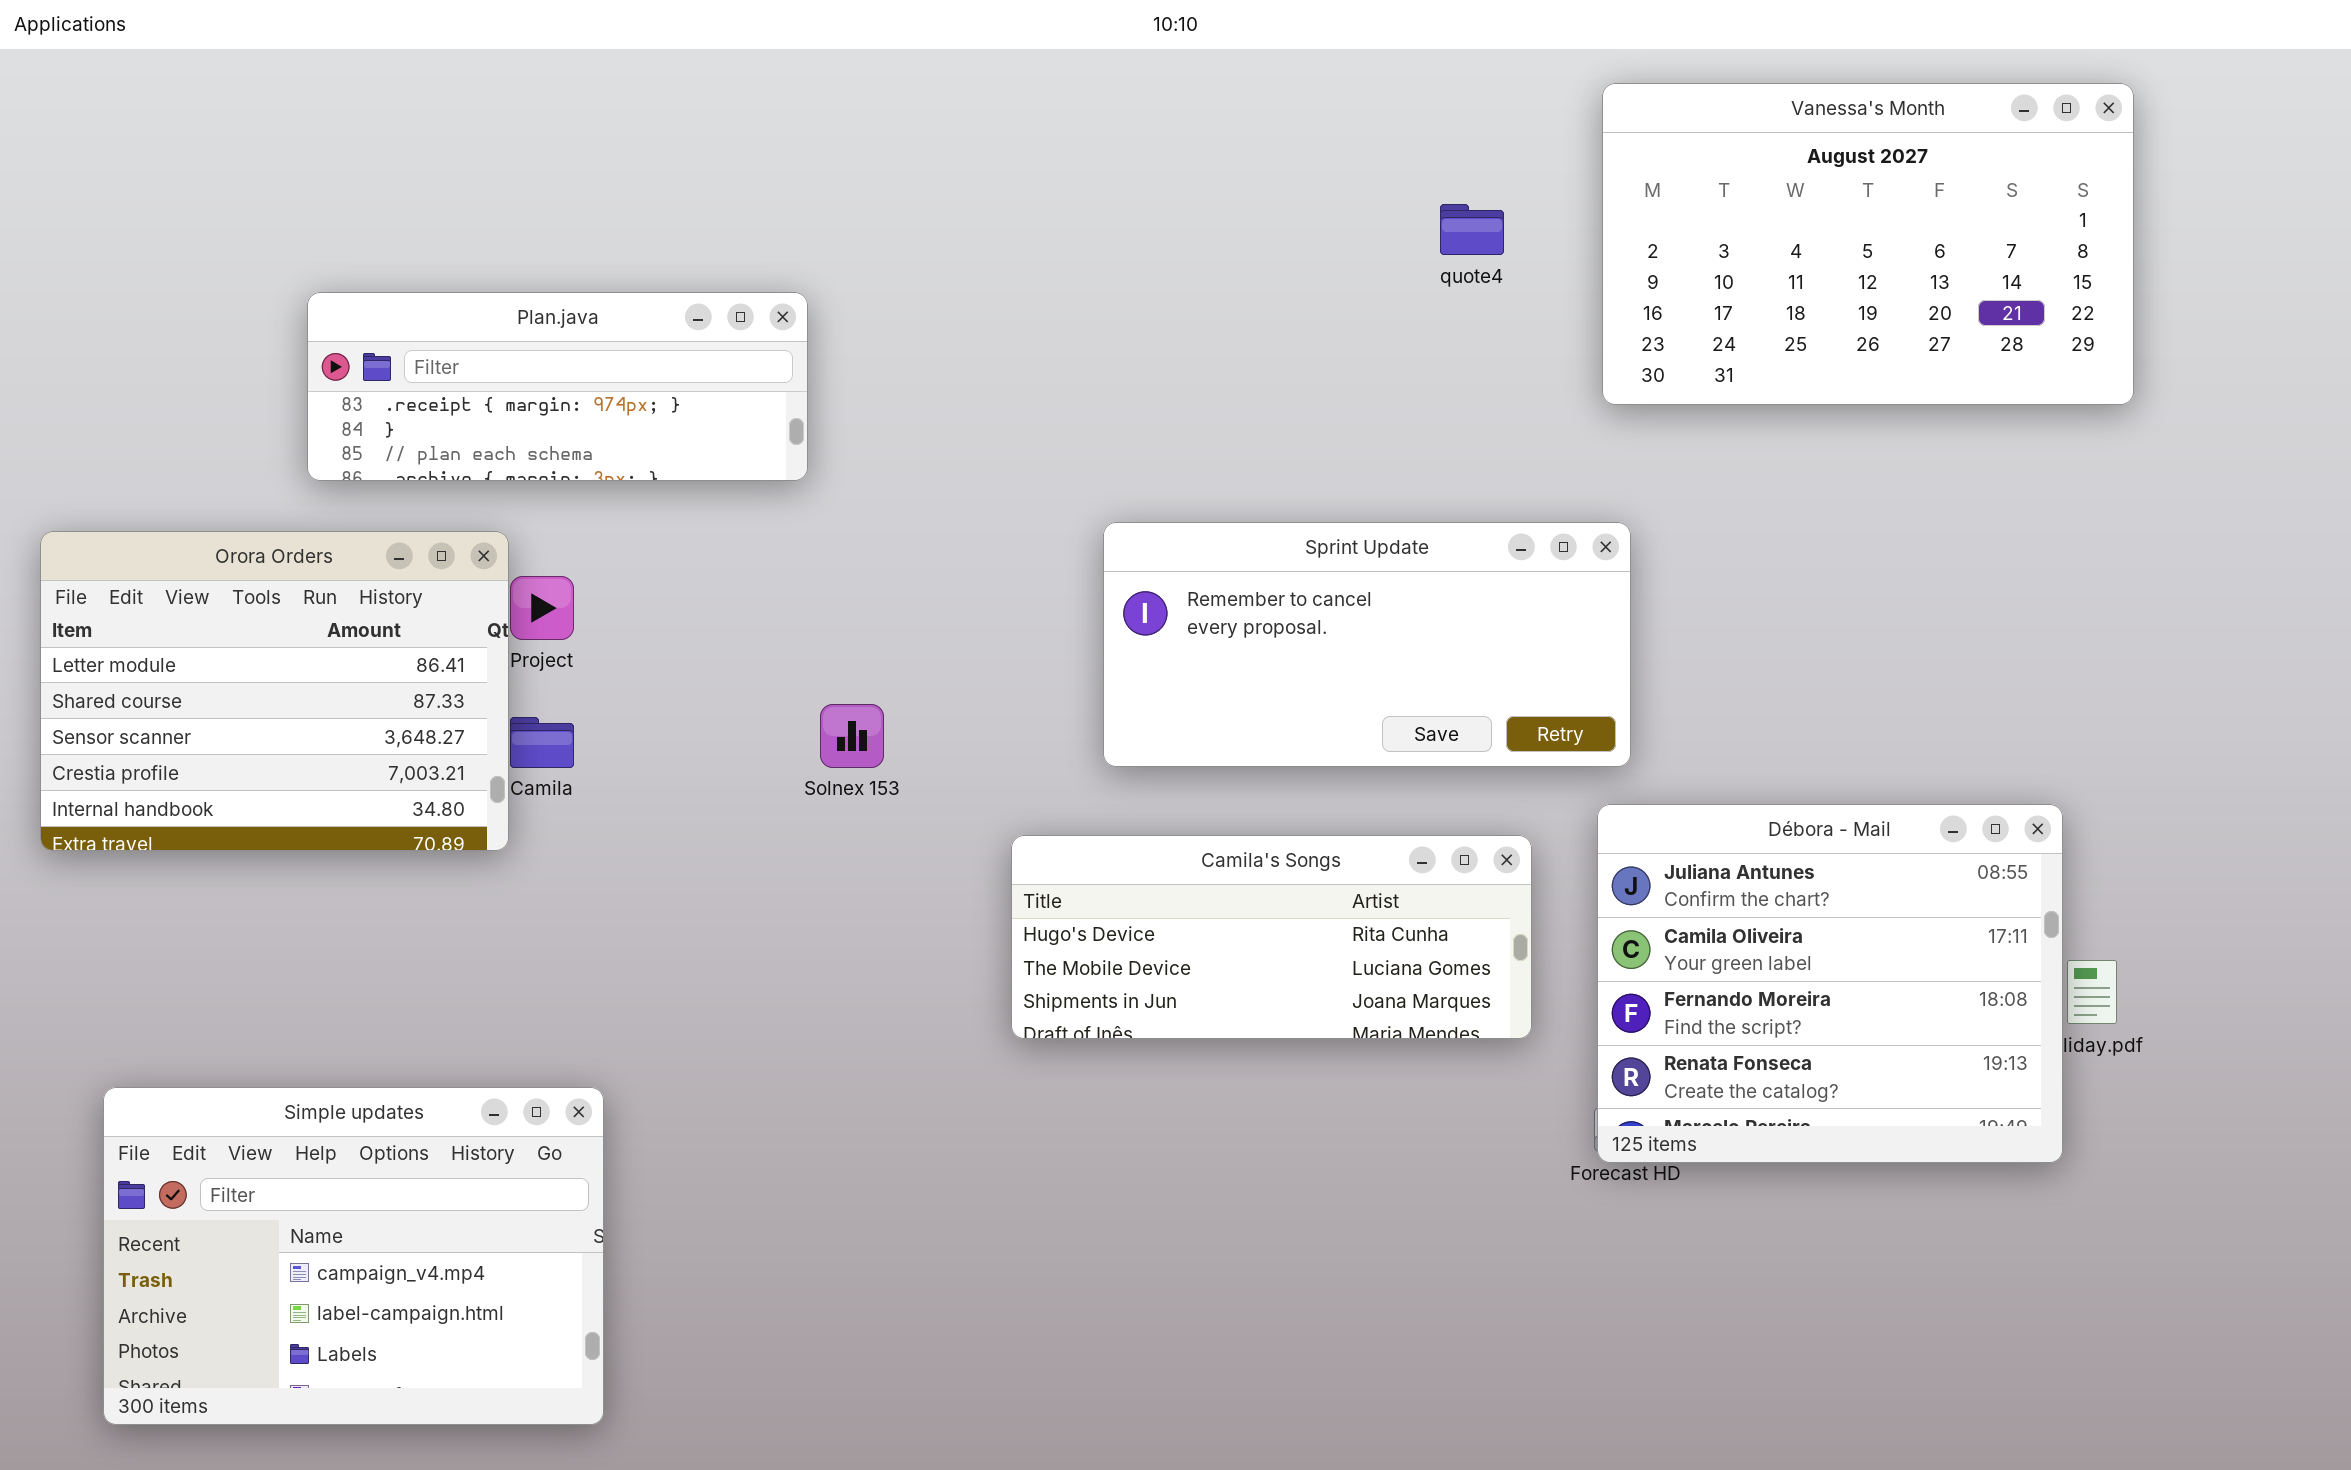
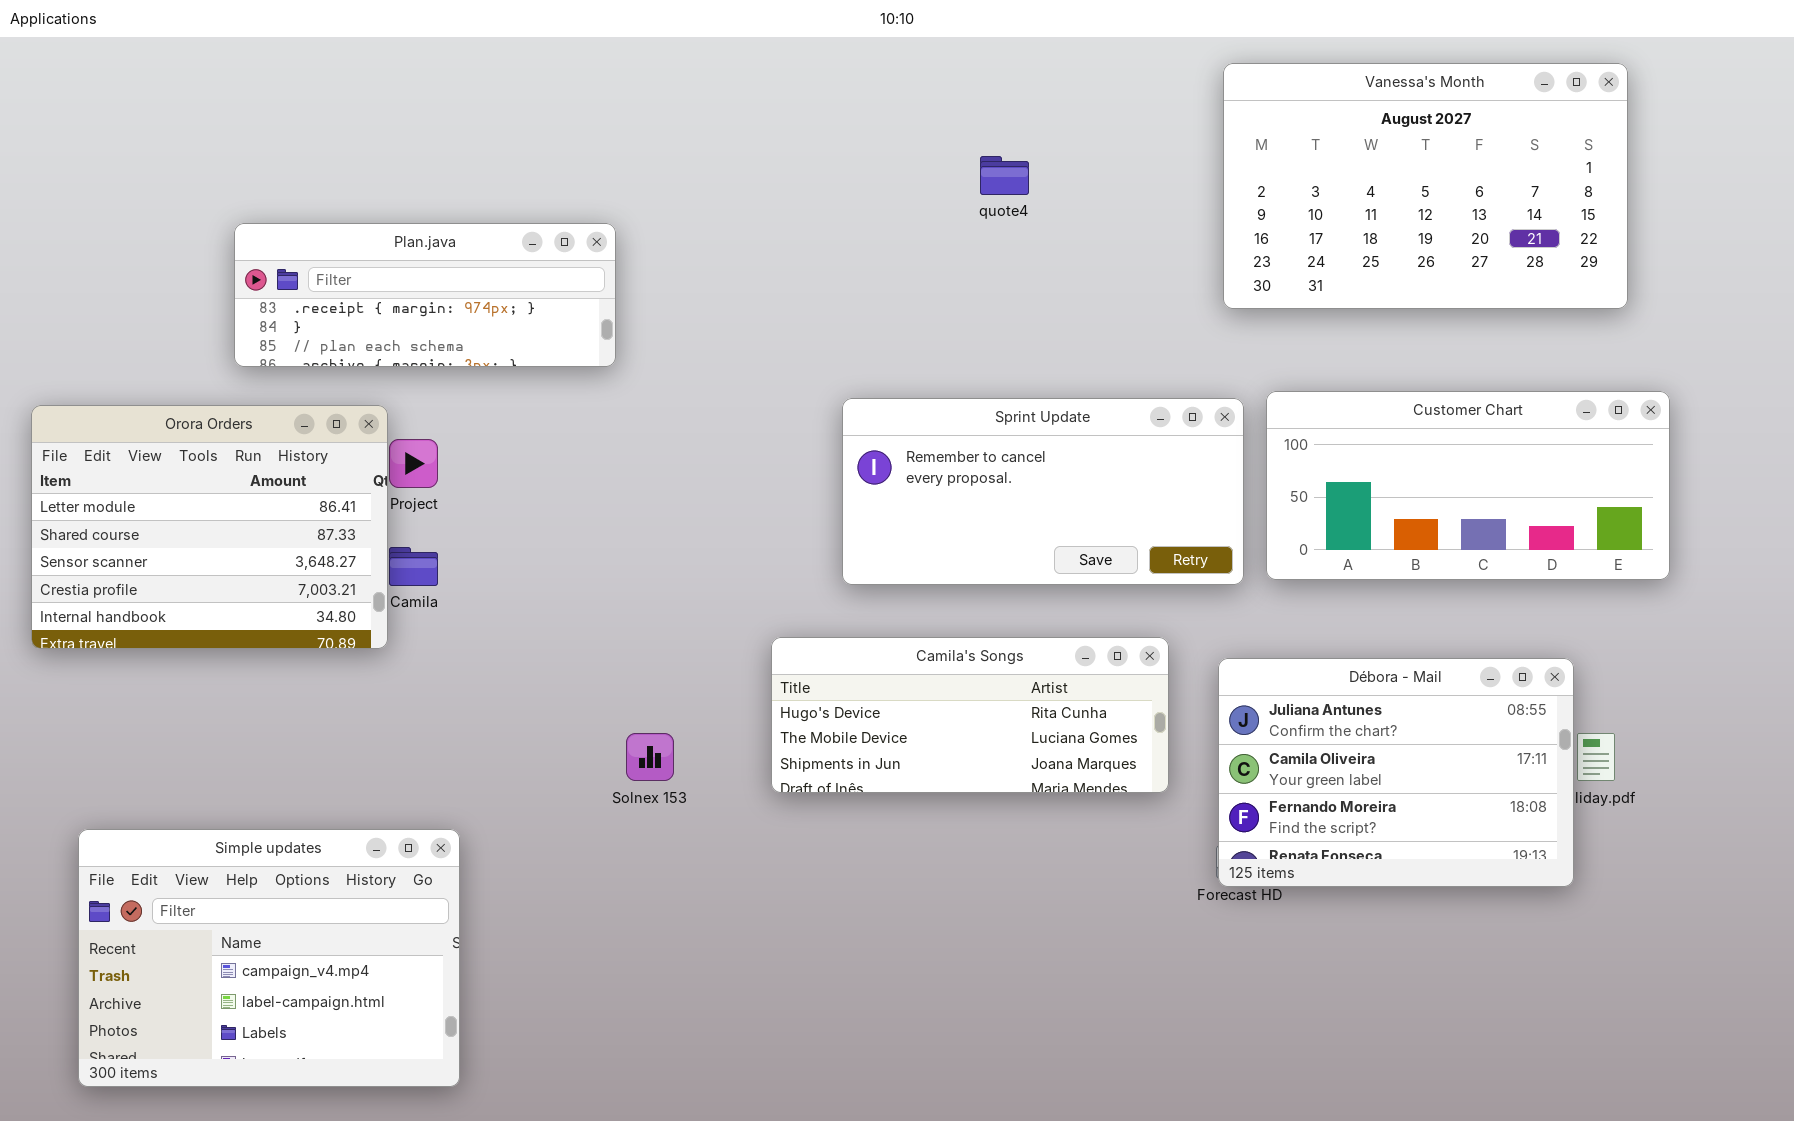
quote4: [1440,204,1504,255] -> [980,156,1029,195], moved
Customer Chart: none -> [1266,391,1670,580], opened
Solnex 153: [820,704,884,768] -> [626,733,674,781], moved
Débora - Mail: [1597,804,2063,1163] -> [1218,658,1574,887], resized

